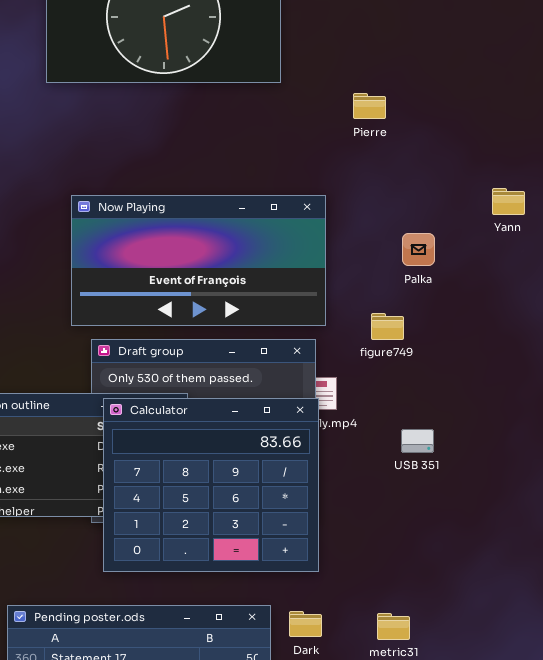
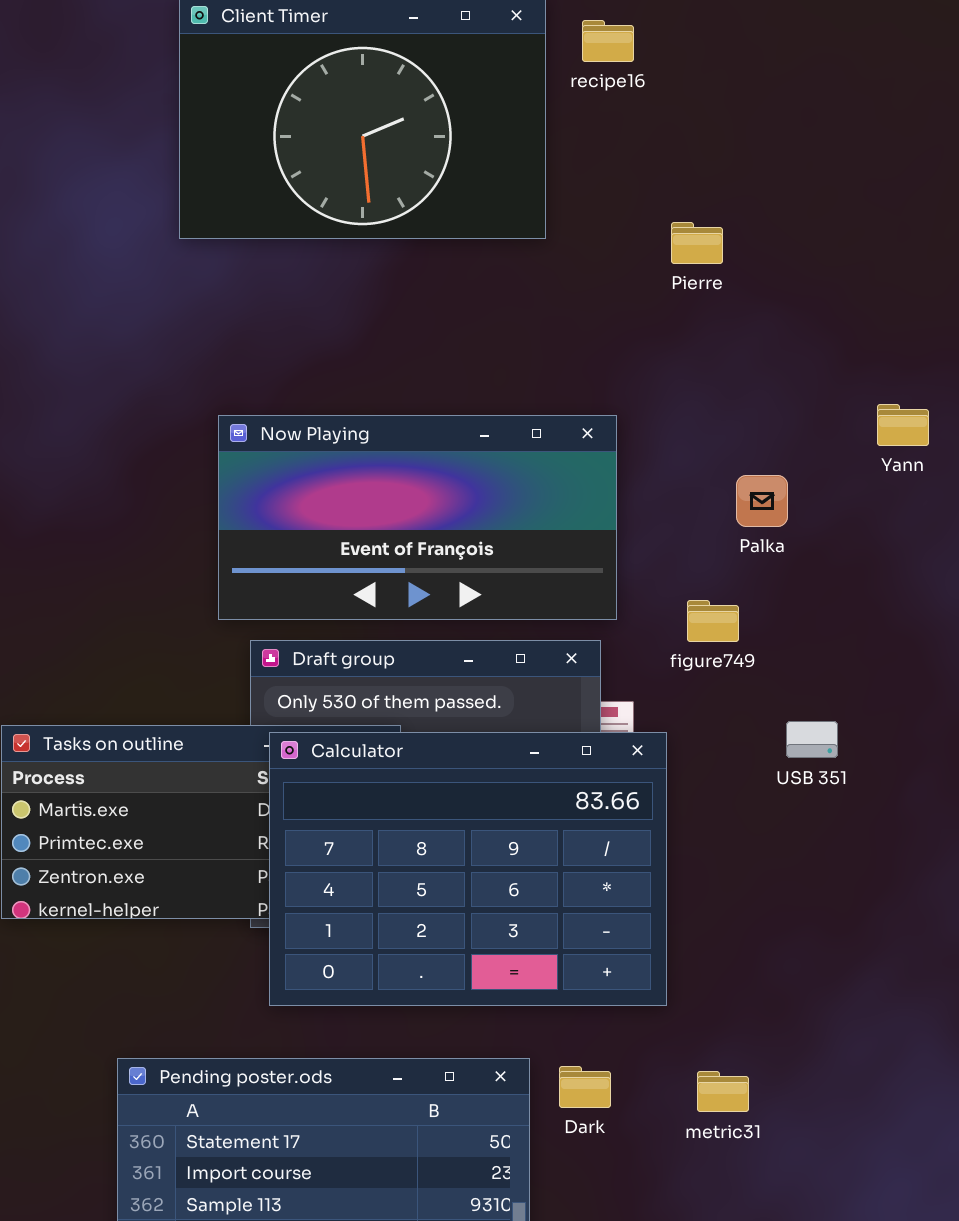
Pierre: [353,93,386,119] -> [671,222,723,264], moved
Calculator: [103,398,319,572] -> [269,732,667,1006], resized
USB 351: [401,429,434,453] -> [786,721,838,758], moved

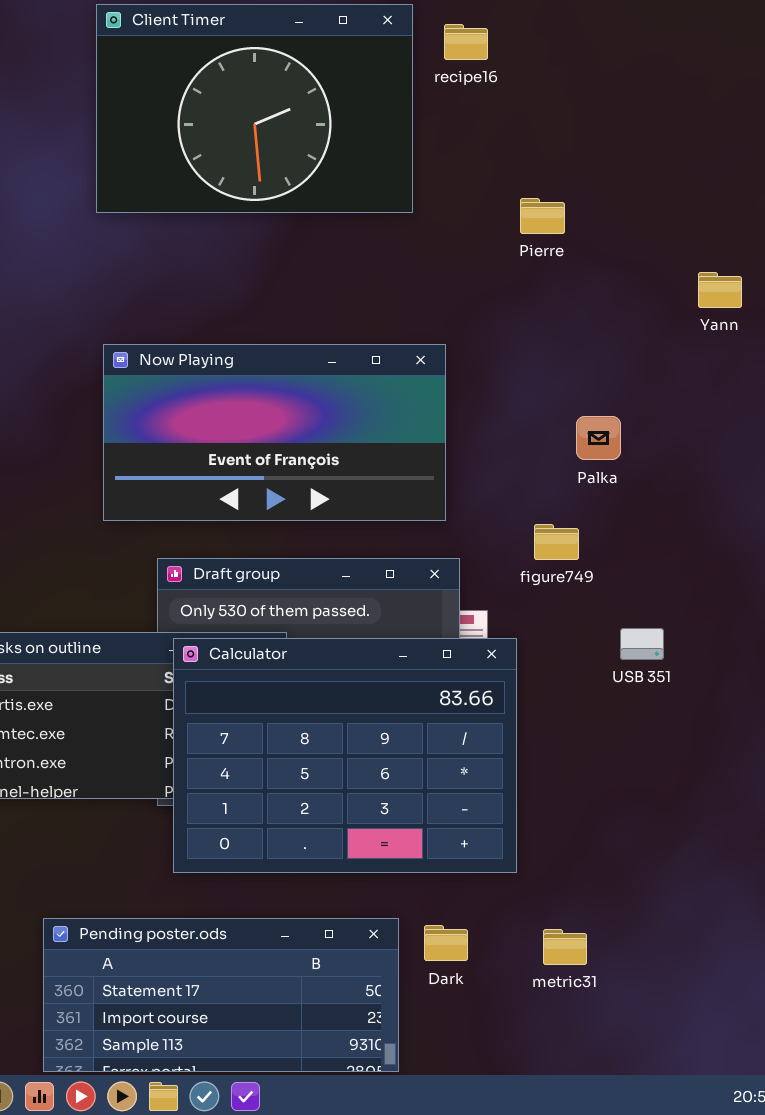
Yann: [877,404,929,446] -> [698,272,742,308], moved
Now Playing: [218,415,617,620] -> [103,344,446,521], moved

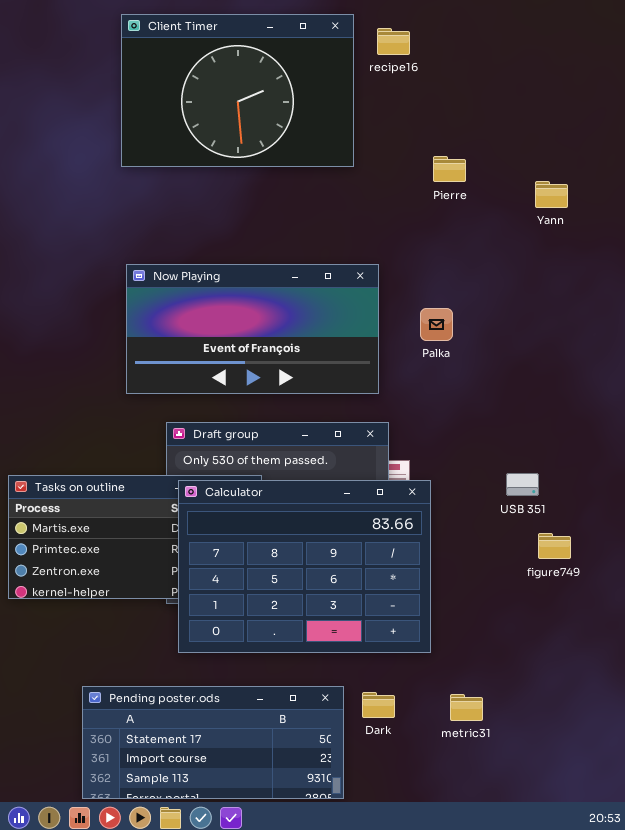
Yann: [698,272,742,308] -> [535,181,568,208], moved
Palka: [576,416,621,460] -> [420,308,453,341], moved
figure749: [534,524,579,560] -> [538,533,571,559], moved

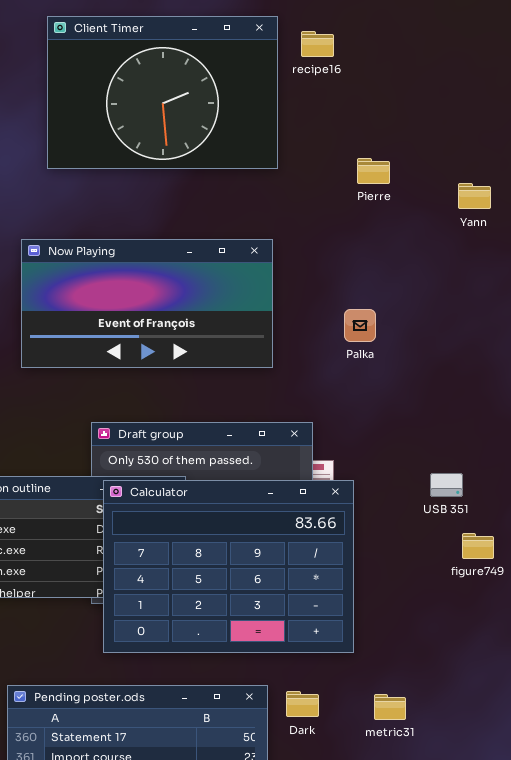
Now Playing: [126,264,379,394] -> [21,239,273,368], moved

